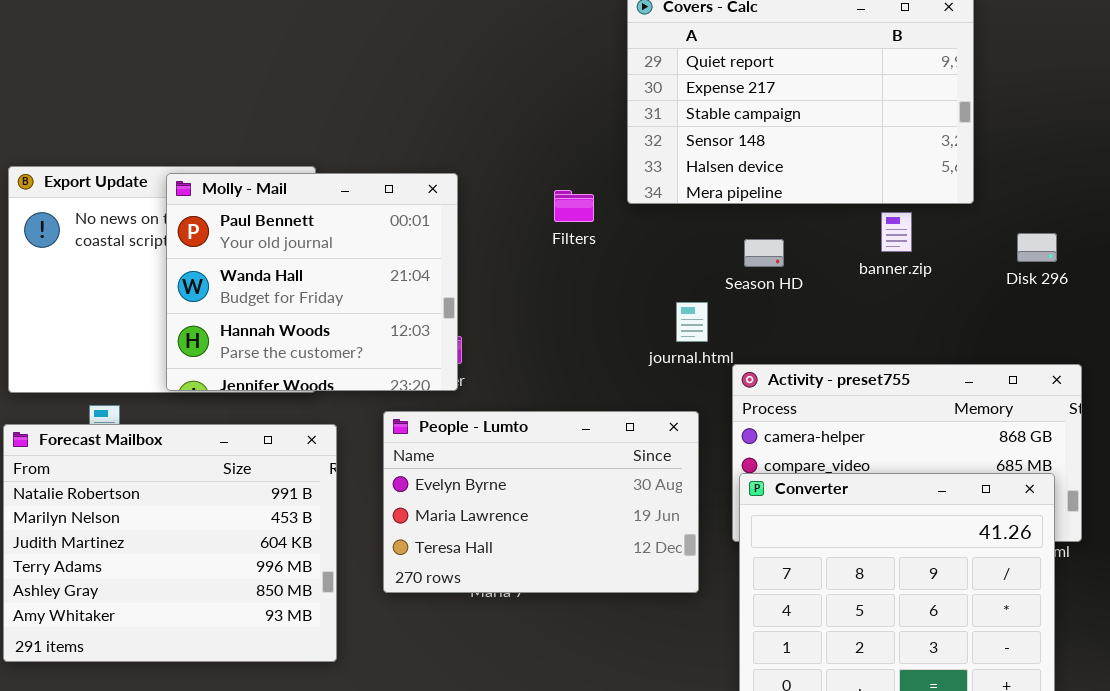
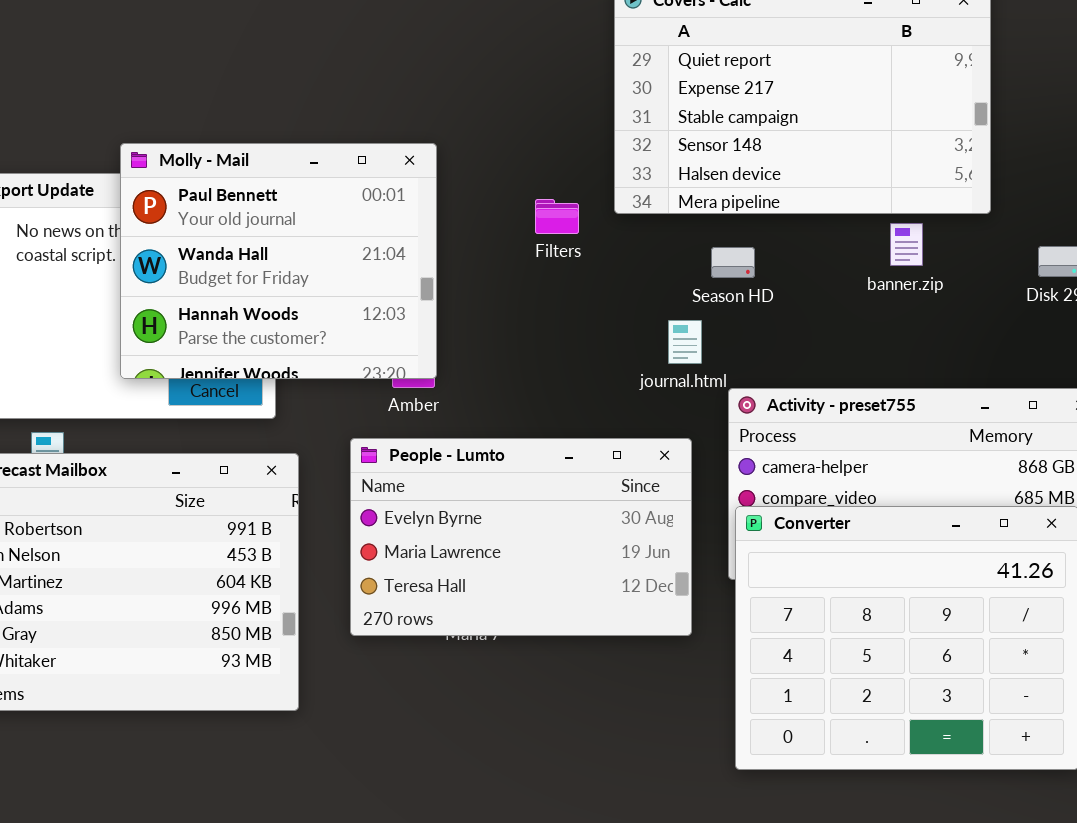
Molly - Mail: [166,173,458,391] -> [120,143,437,379], moved
Season HD: [744,239,784,267] -> [711,247,755,278], moved

